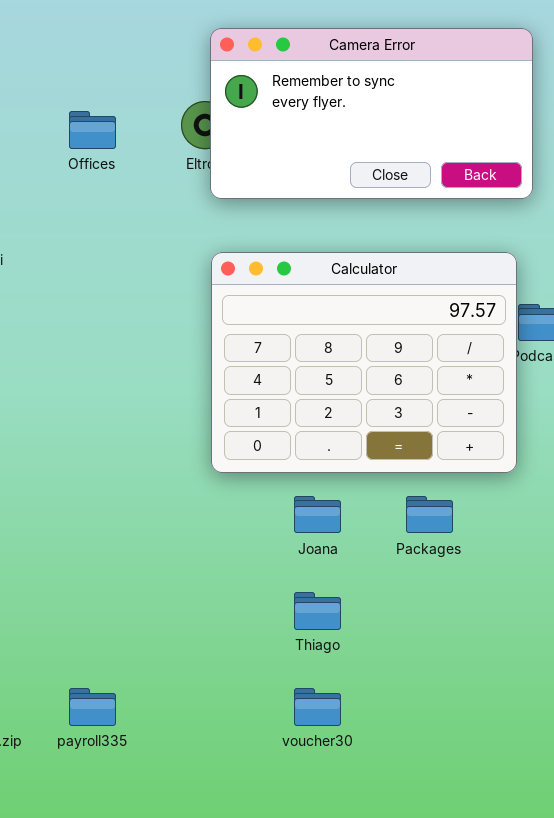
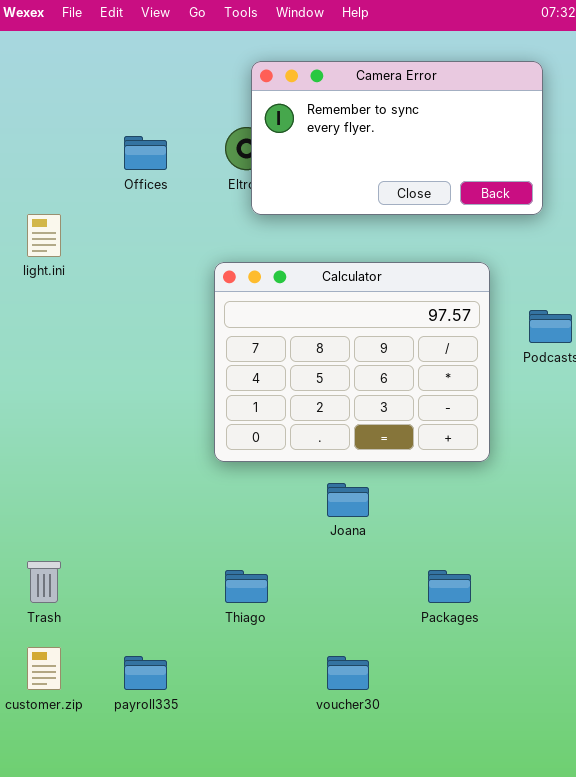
Calculator: [211,252,517,473] -> [214,262,490,462], moved
Packages: [406,496,453,533] -> [428,570,471,603], moved
Thiago: [294,592,341,630] -> [225,570,268,603], moved

